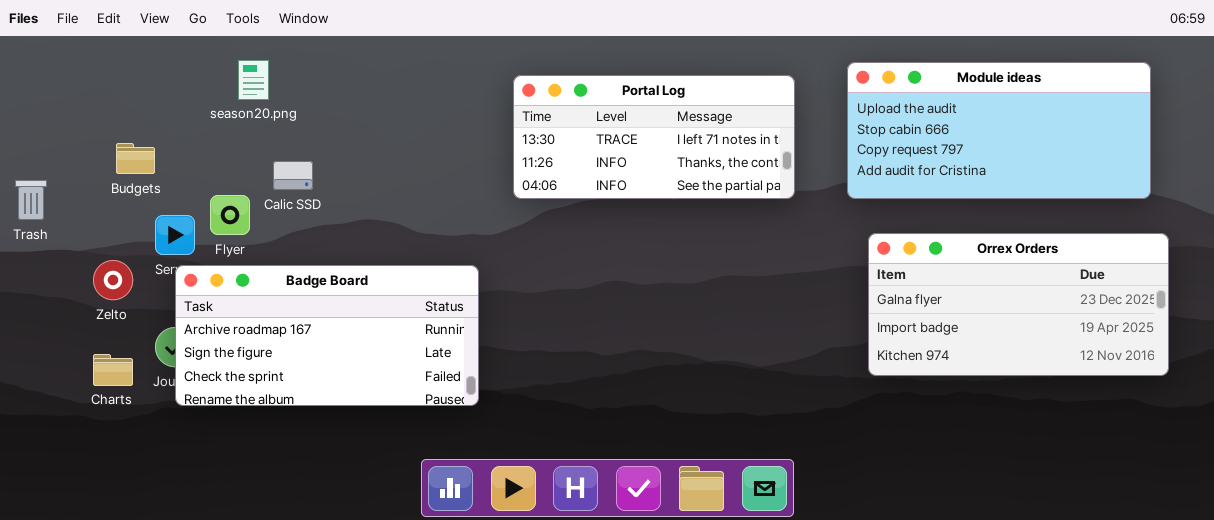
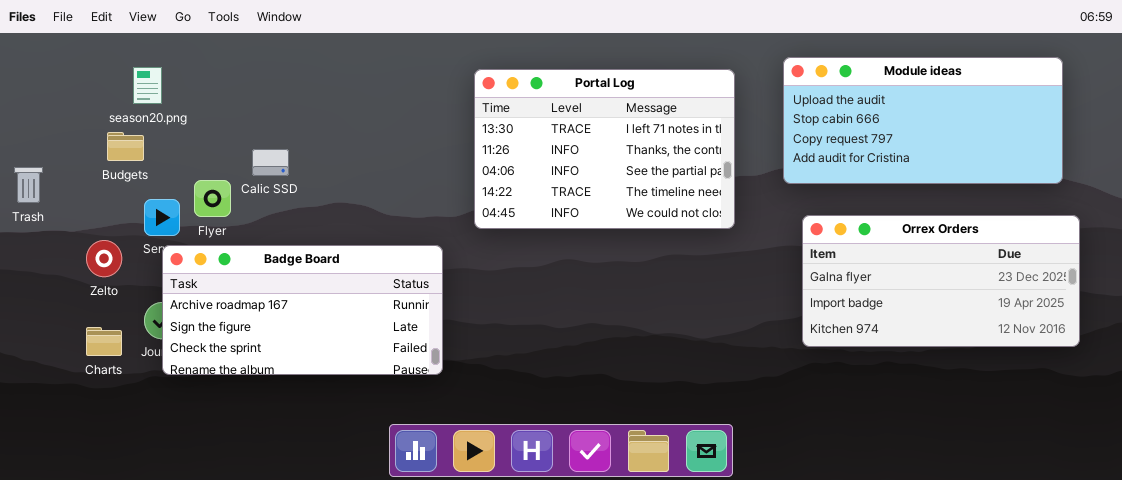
season20.png: [238,60,269,100] -> [133,67,162,104], moved
Portal Log: [513,75,795,199] -> [474,69,735,229], resized

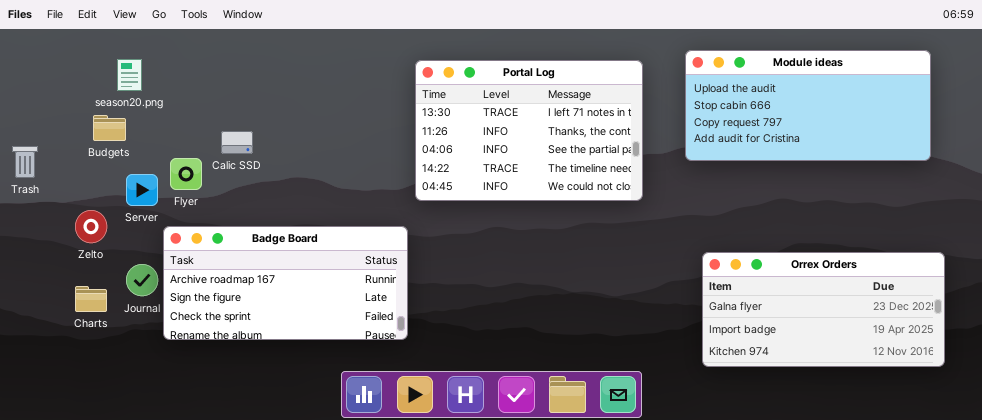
Orrex Orders: [802,215,1080,347] -> [702,252,945,367], moved
Badge Board: [162,245,443,375] -> [163,226,408,340], moved

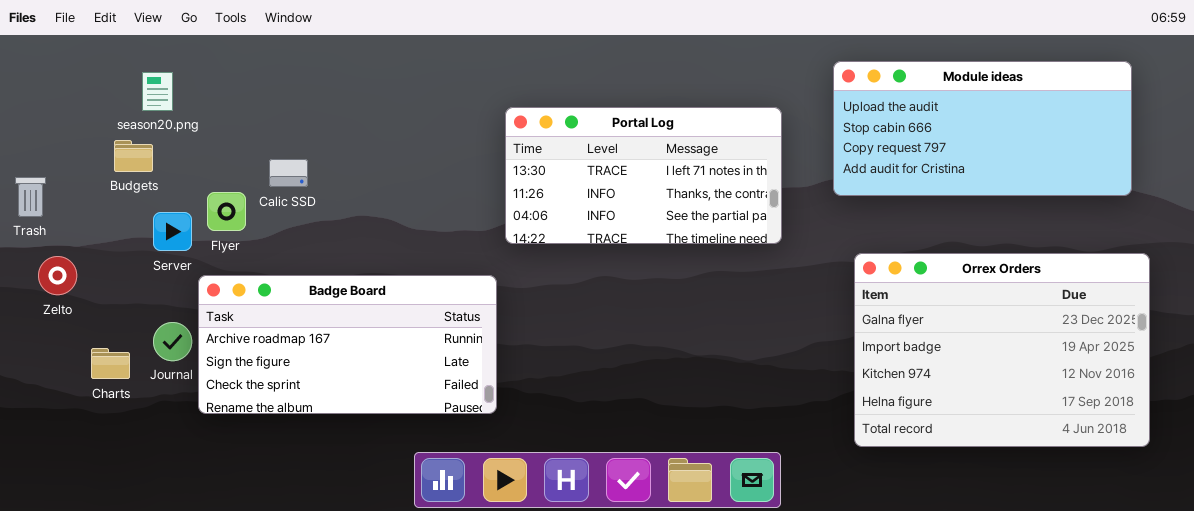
Portal Log: [415,60,643,201] -> [505,107,782,244], resized
Zelto: [75,210,107,243] -> [38,256,77,295], moved
Orrex Orders: [702,252,945,367] -> [854,253,1150,447], resized

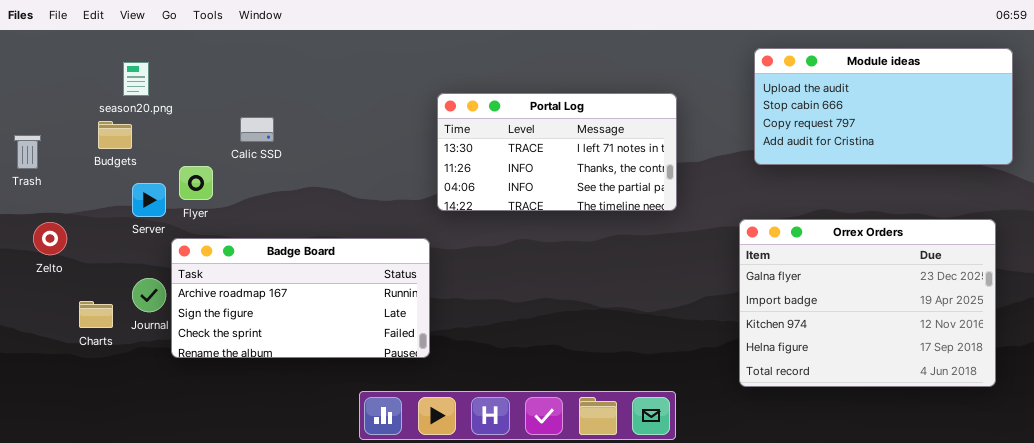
Module ideas: [833,61,1132,196] -> [754,48,1013,165], moved
Calic SSD: [269,159,308,187] -> [240,117,274,142], moved
Trash: [15,177,46,217] -> [14,135,41,169], moved

